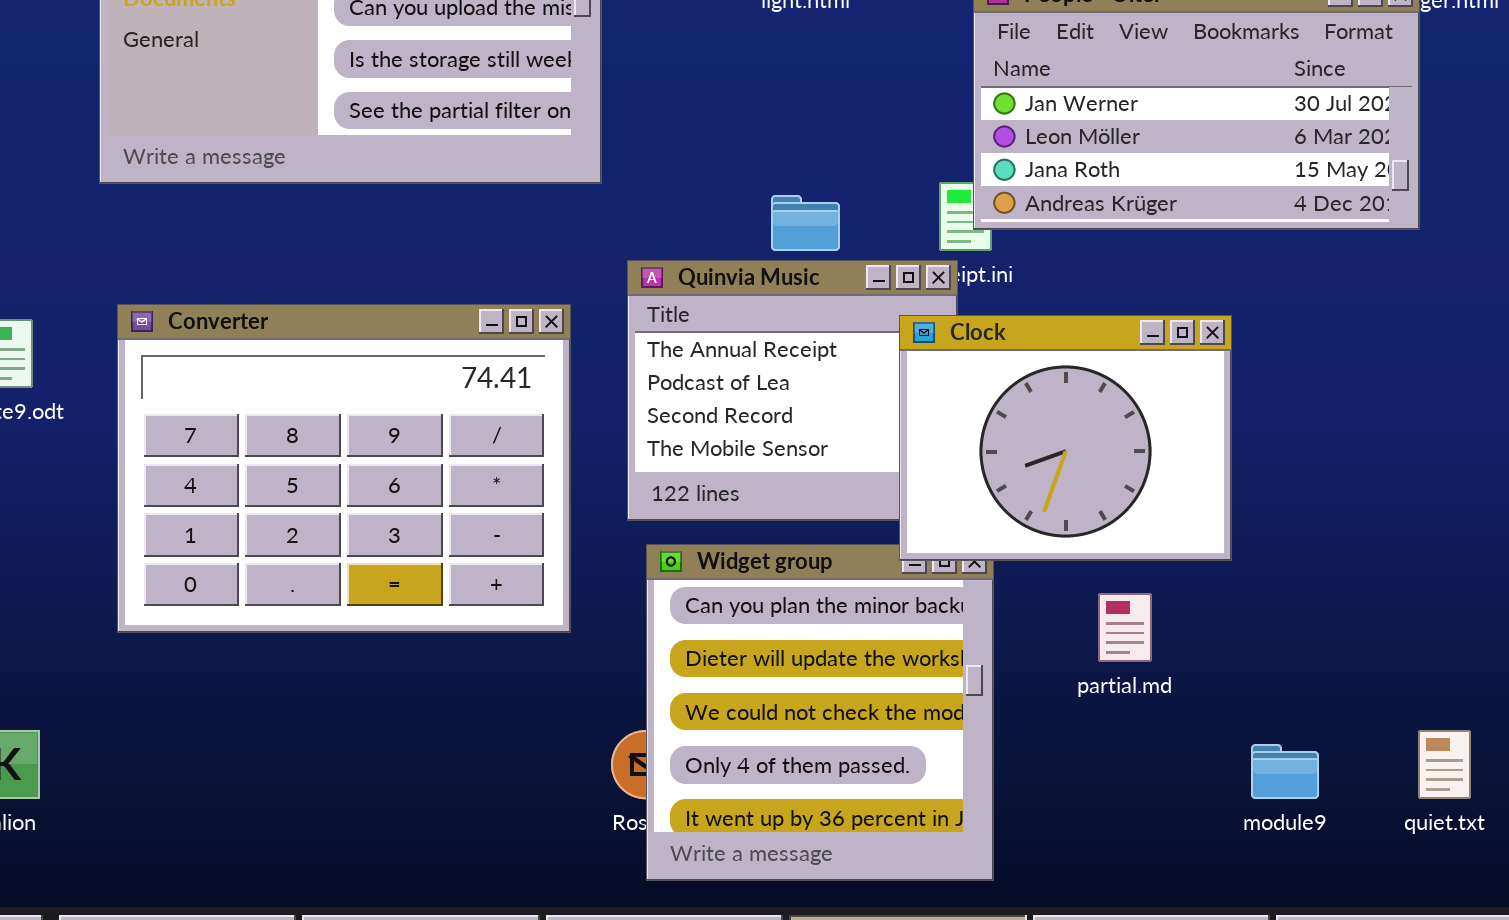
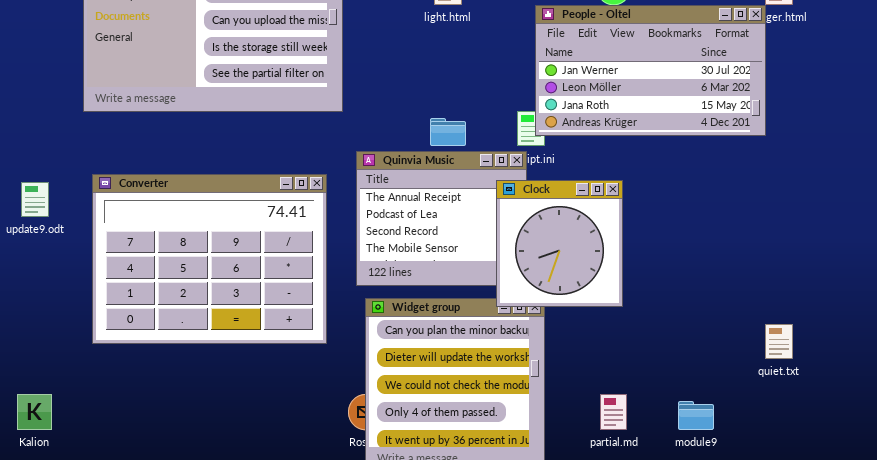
Clock: [899,315,1232,561] -> [496,180,623,307], resized
partial.md: [1098,593,1152,662] -> [600,394,627,430], moved
quiet.txt: [1418,730,1471,799] -> [765,324,793,359], moved

